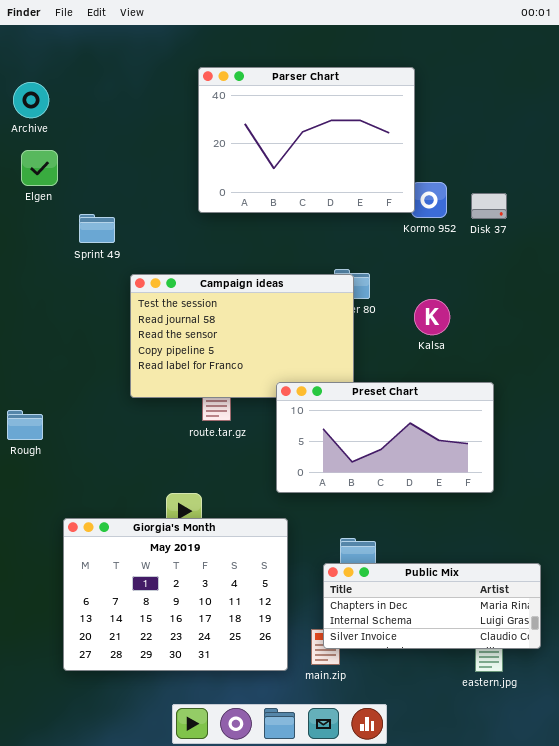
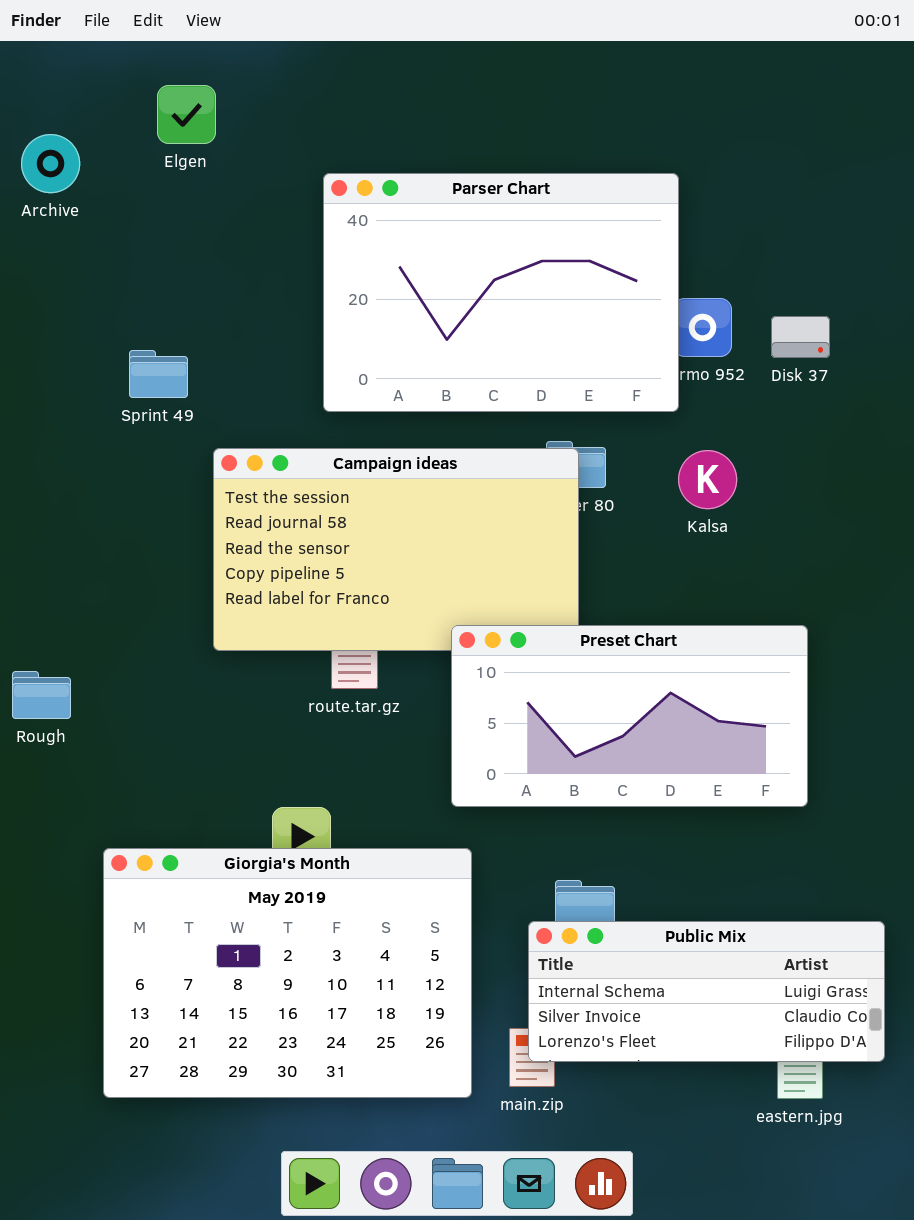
Parser Chart: [198,67,415,213] -> [323,173,679,412], moved
Elgen: [21,150,58,186] -> [157,85,216,144], moved
Kalsa: [414,299,450,335] -> [678,450,737,509], moved
Public Mix: [323,563,541,649] -> [528,921,885,1062], scrolled down 1 row

